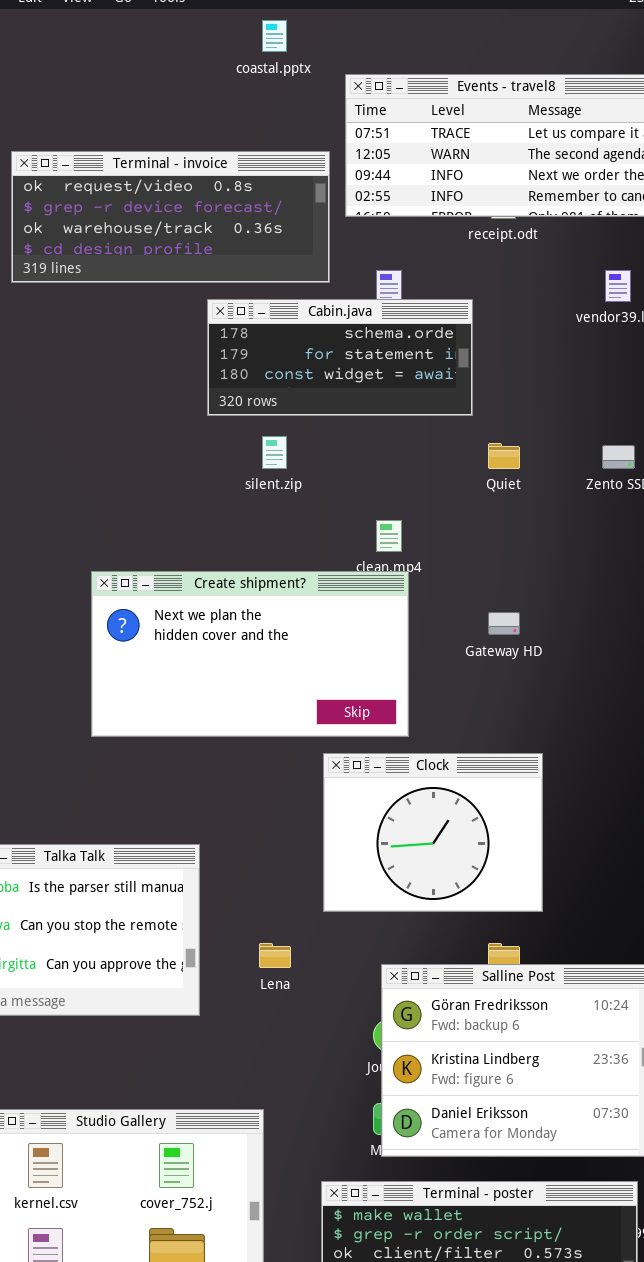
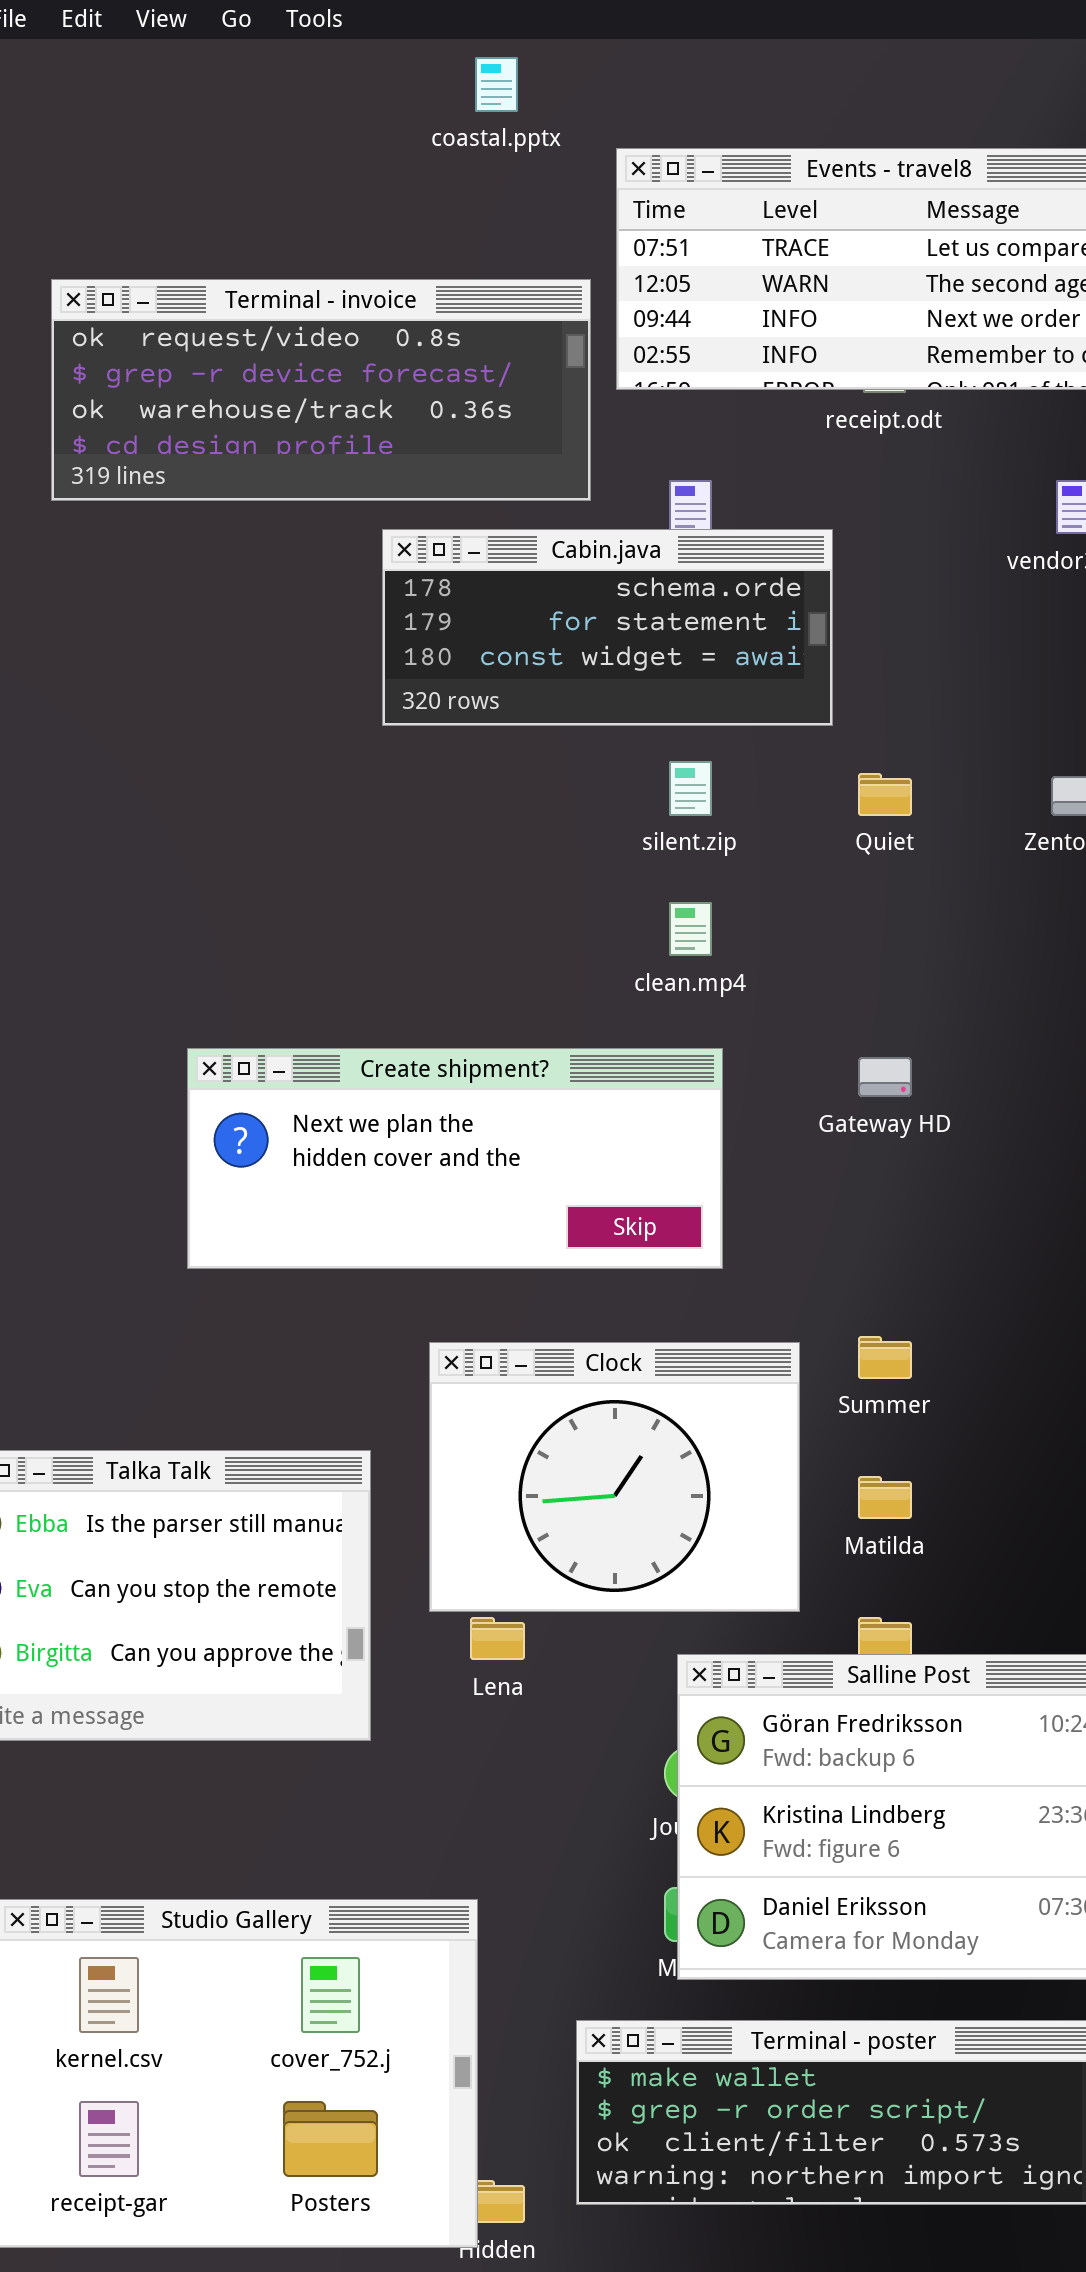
silent.zip: [262,436,287,469] -> [669,761,712,816], moved
Create shipment?: [91,571,409,737] -> [187,1048,723,1269], resized
Clock: [323,753,543,912] -> [429,1342,800,1612], moved

